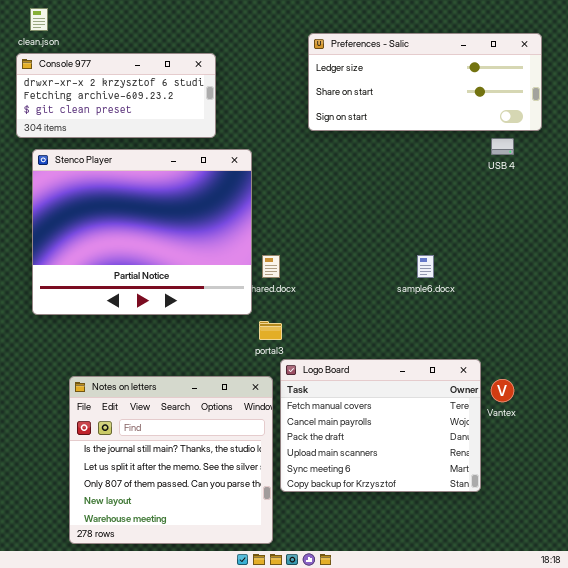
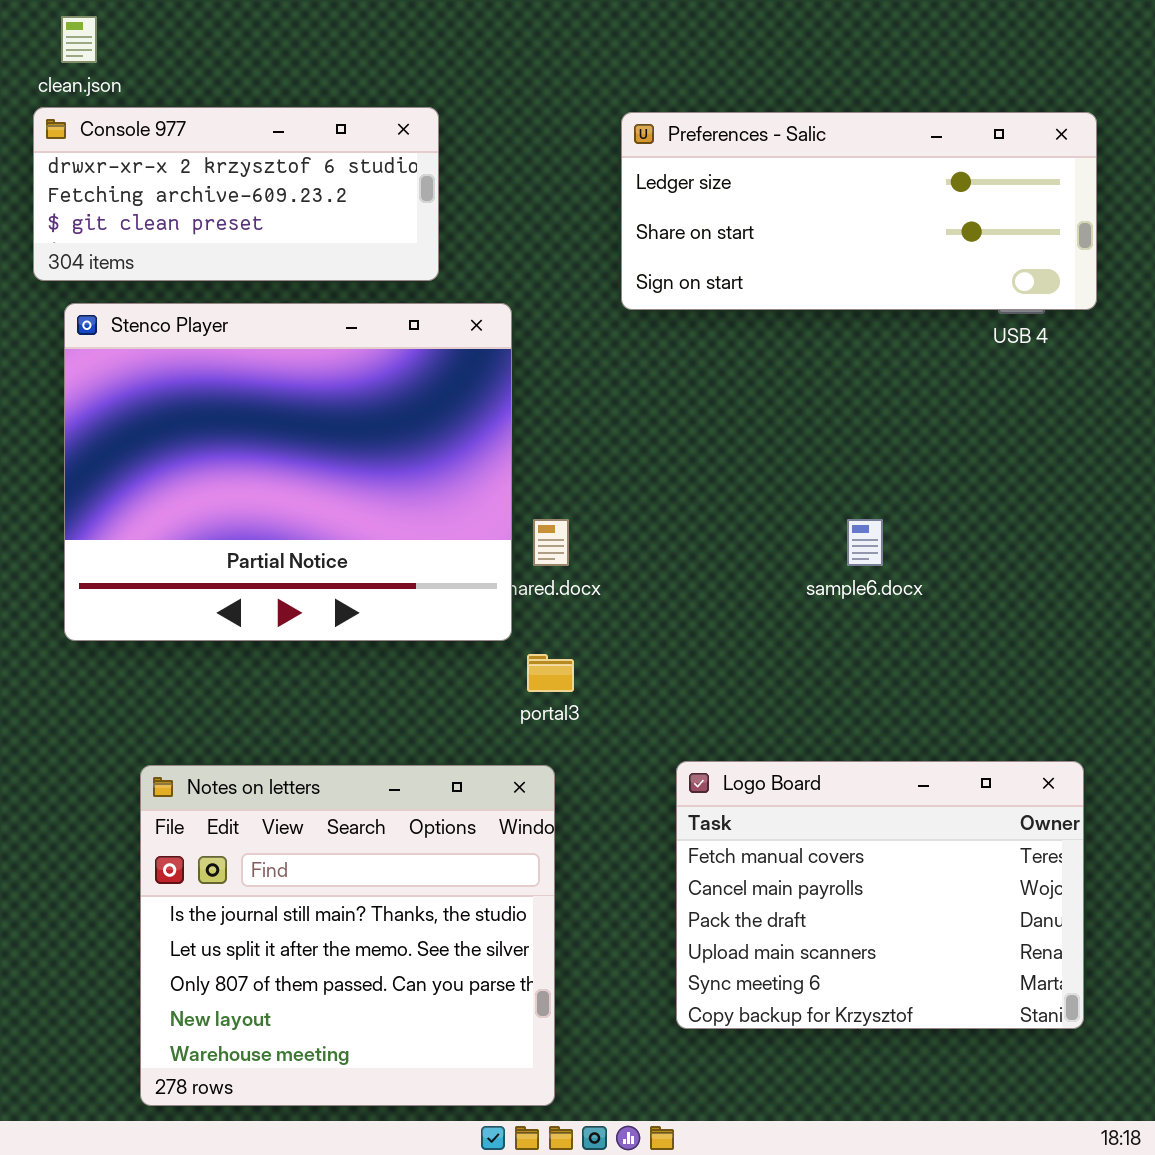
Preferences - Salic: [308,33,542,131] -> [621,112,1097,310], moved
Logo Board: [280,359,481,492] -> [676,761,1084,1029], moved

